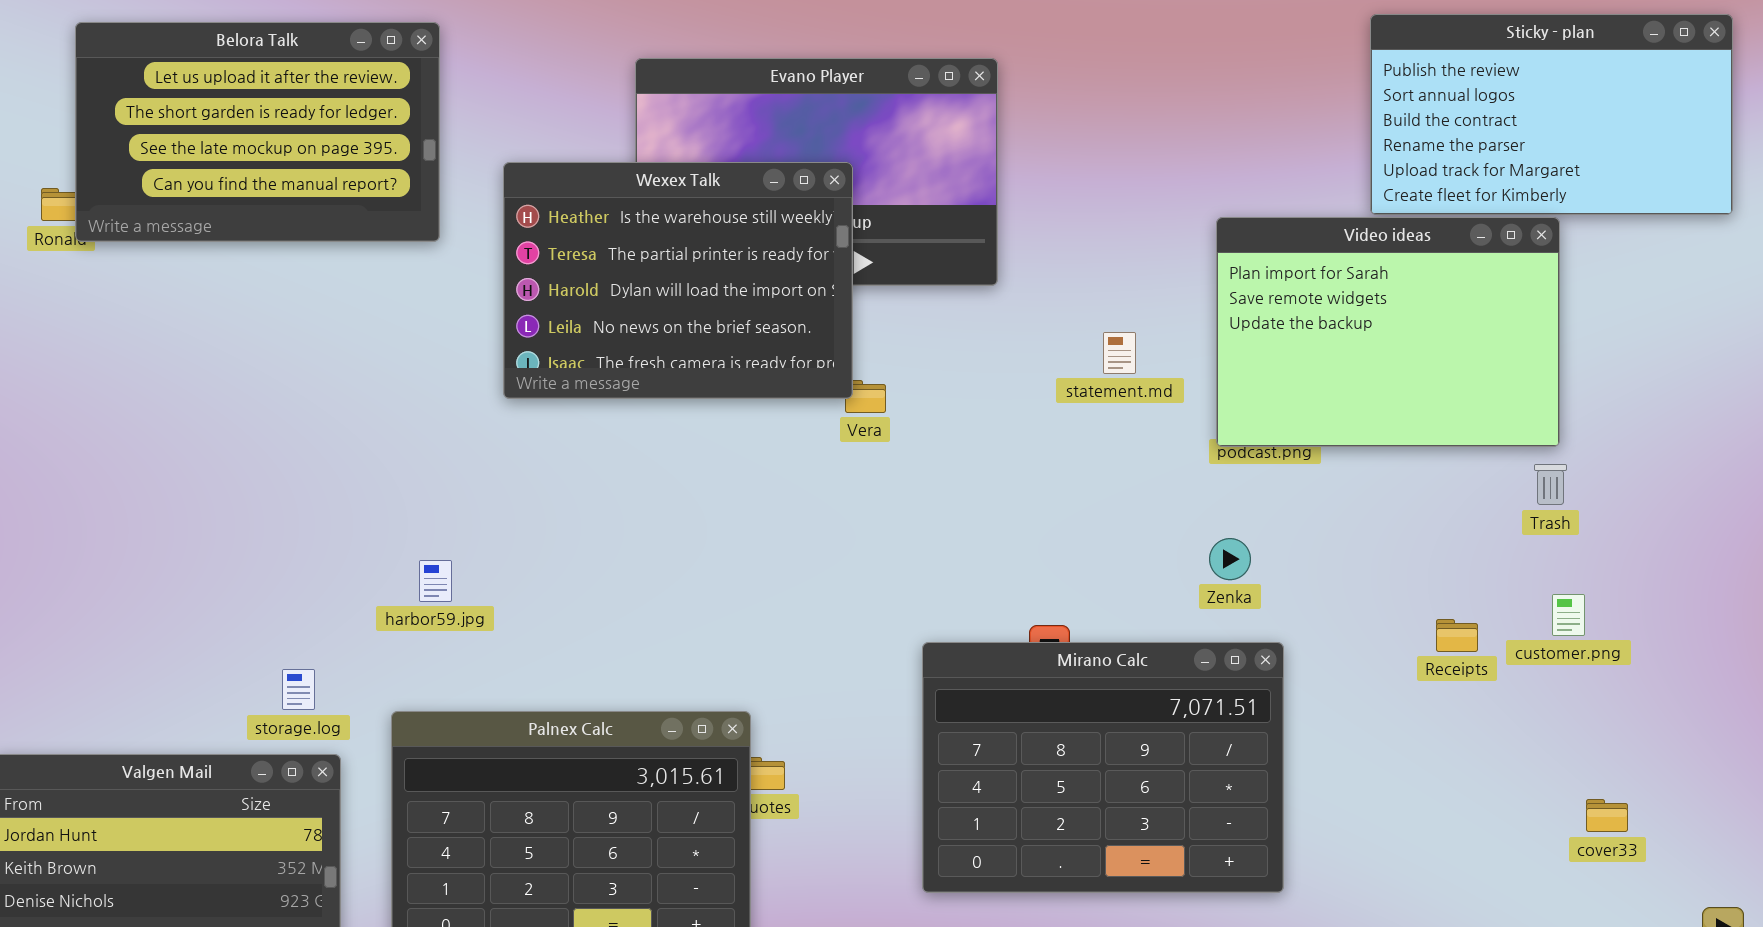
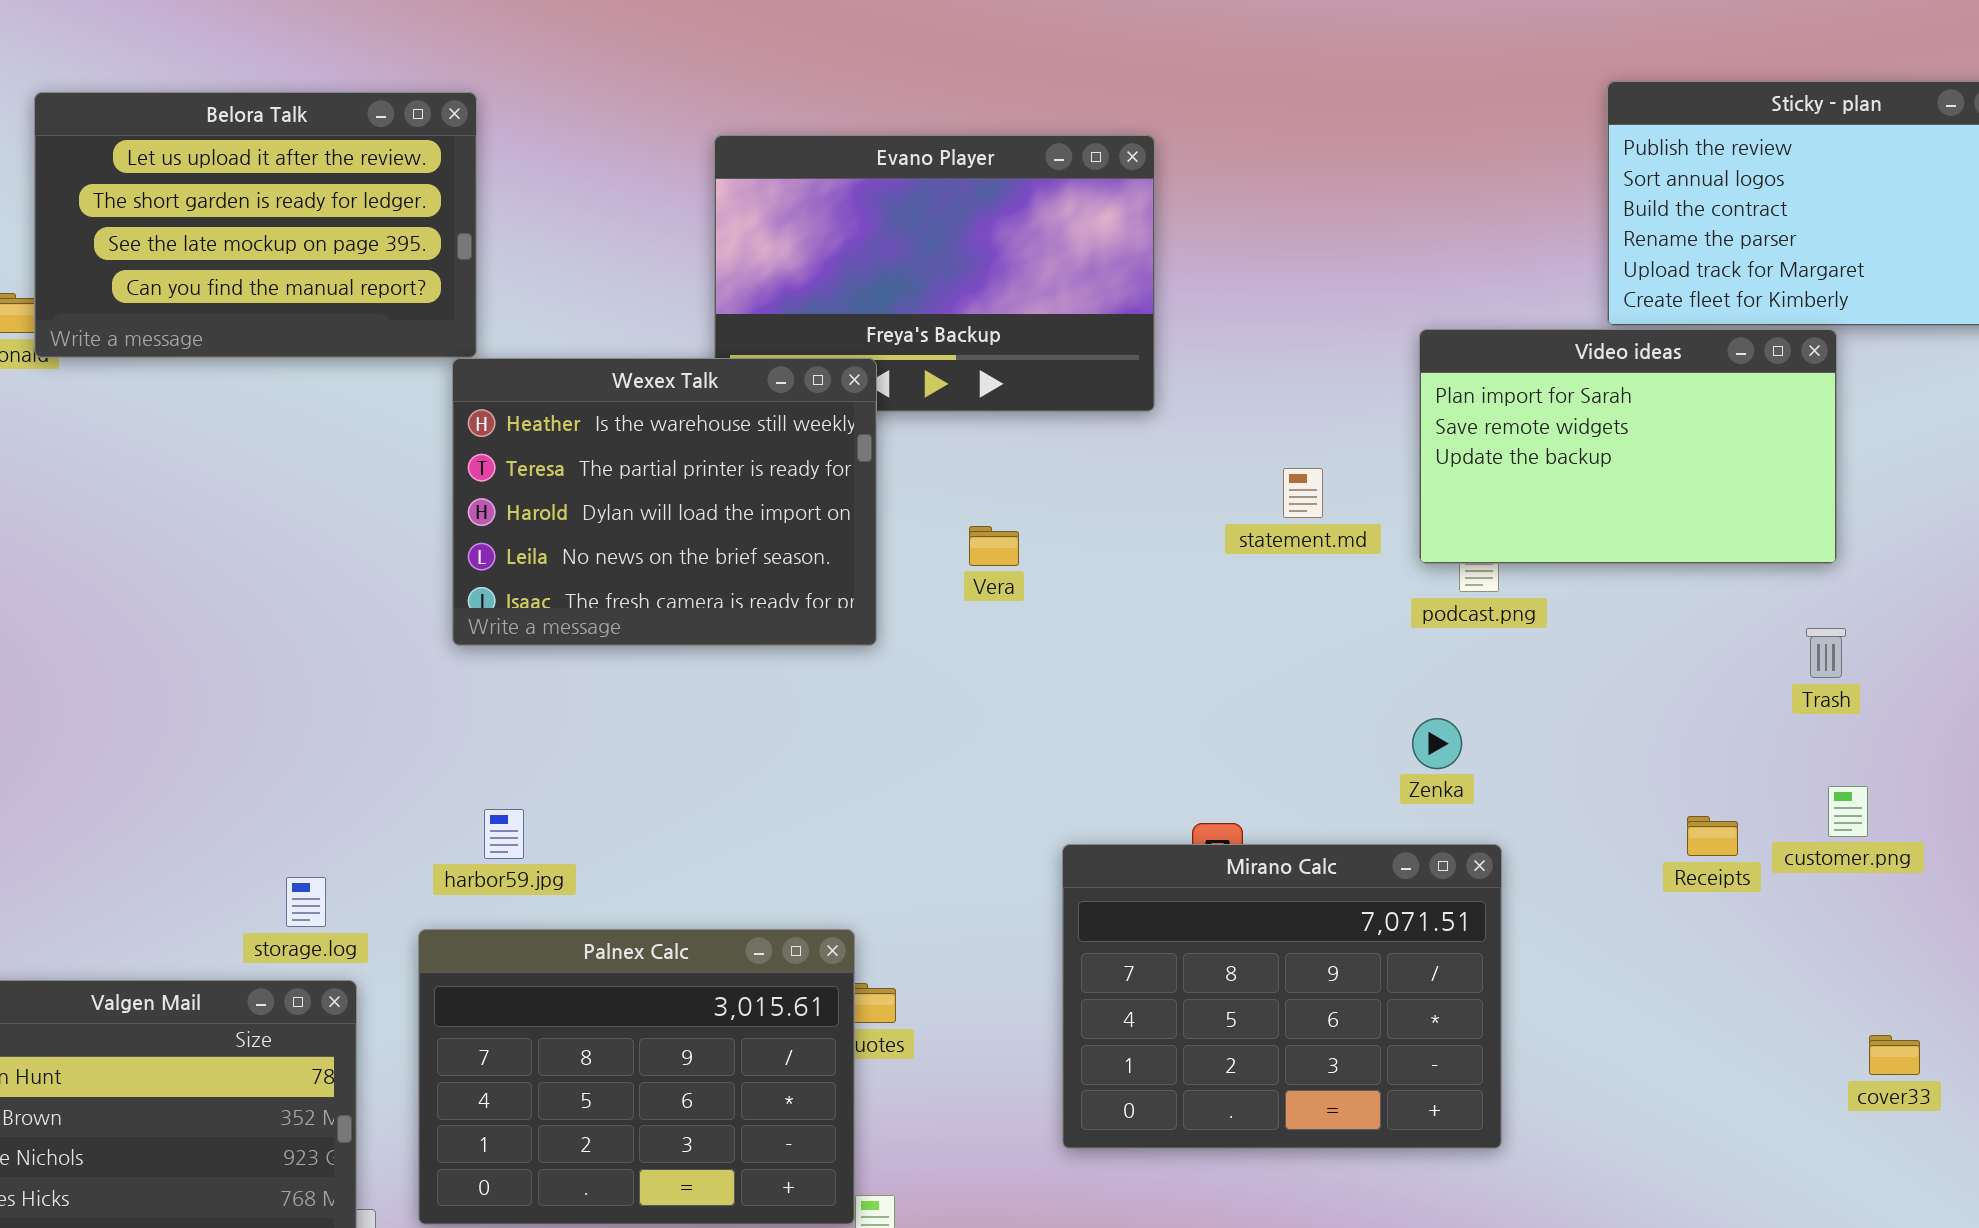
Wexex Talk: [503,162,853,399] -> [452,358,877,646], moved
Video ideas: [1216,217,1560,447] -> [1419,329,1837,564], resized
harbor59.jpg: [419,560,452,602] -> [484,809,524,859], moved

